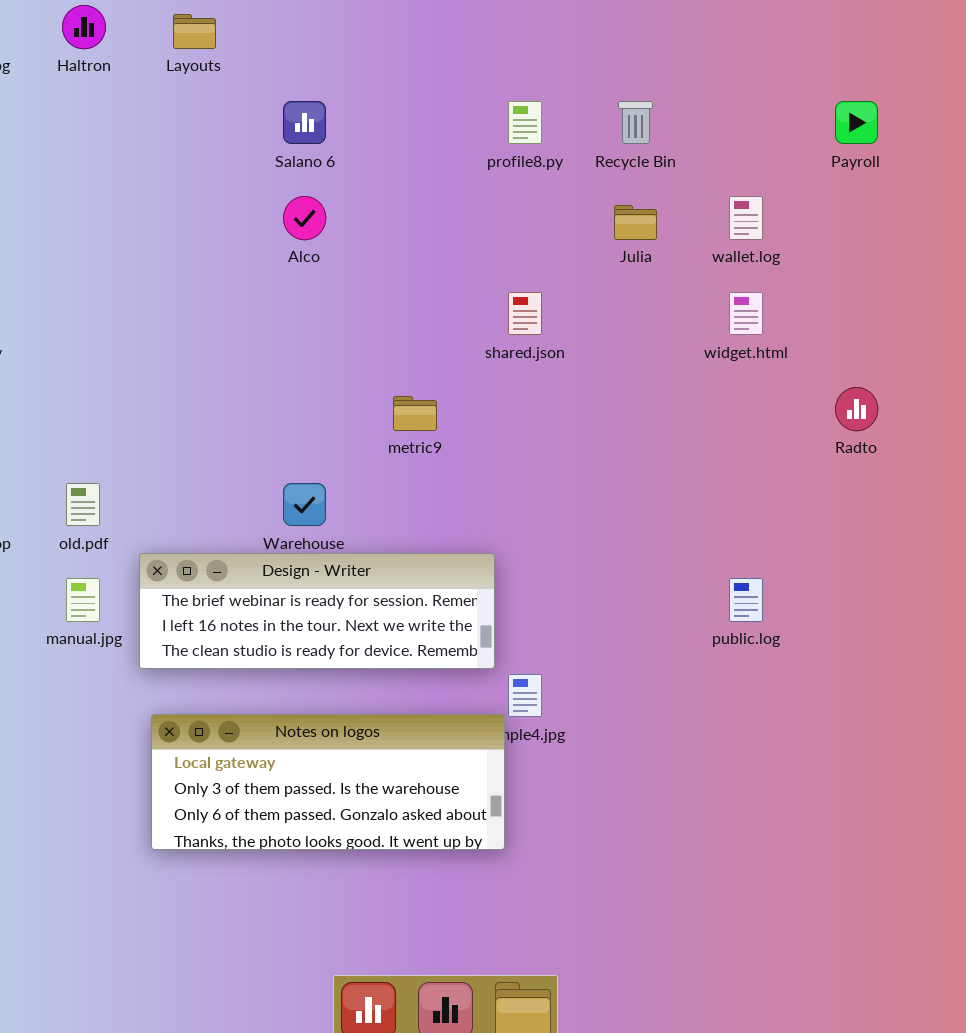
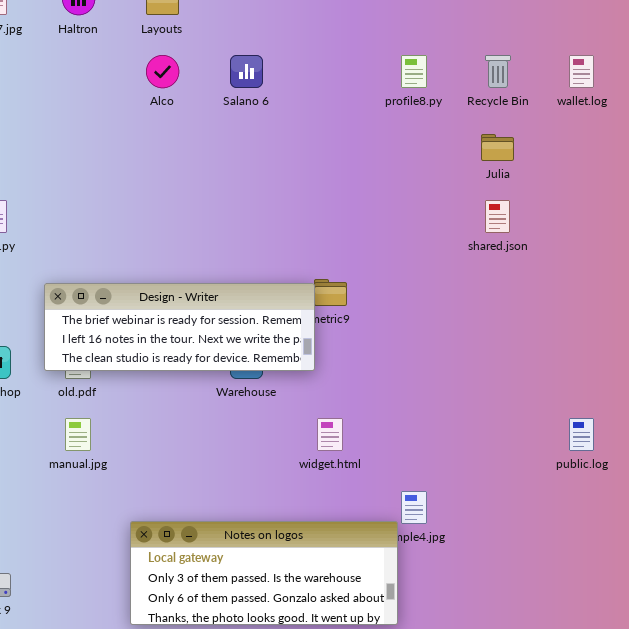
Alco: [283,196,326,240] -> [146,55,179,88], moved
wallet.log: [729,196,763,240] -> [569,55,594,88], moved
shared.json: [508,292,542,335] -> [485,200,510,233], moved
widget.html: [729,292,763,335] -> [317,418,343,451], moved
Design - Writer: [139,553,495,669] -> [44,283,315,371], moved

